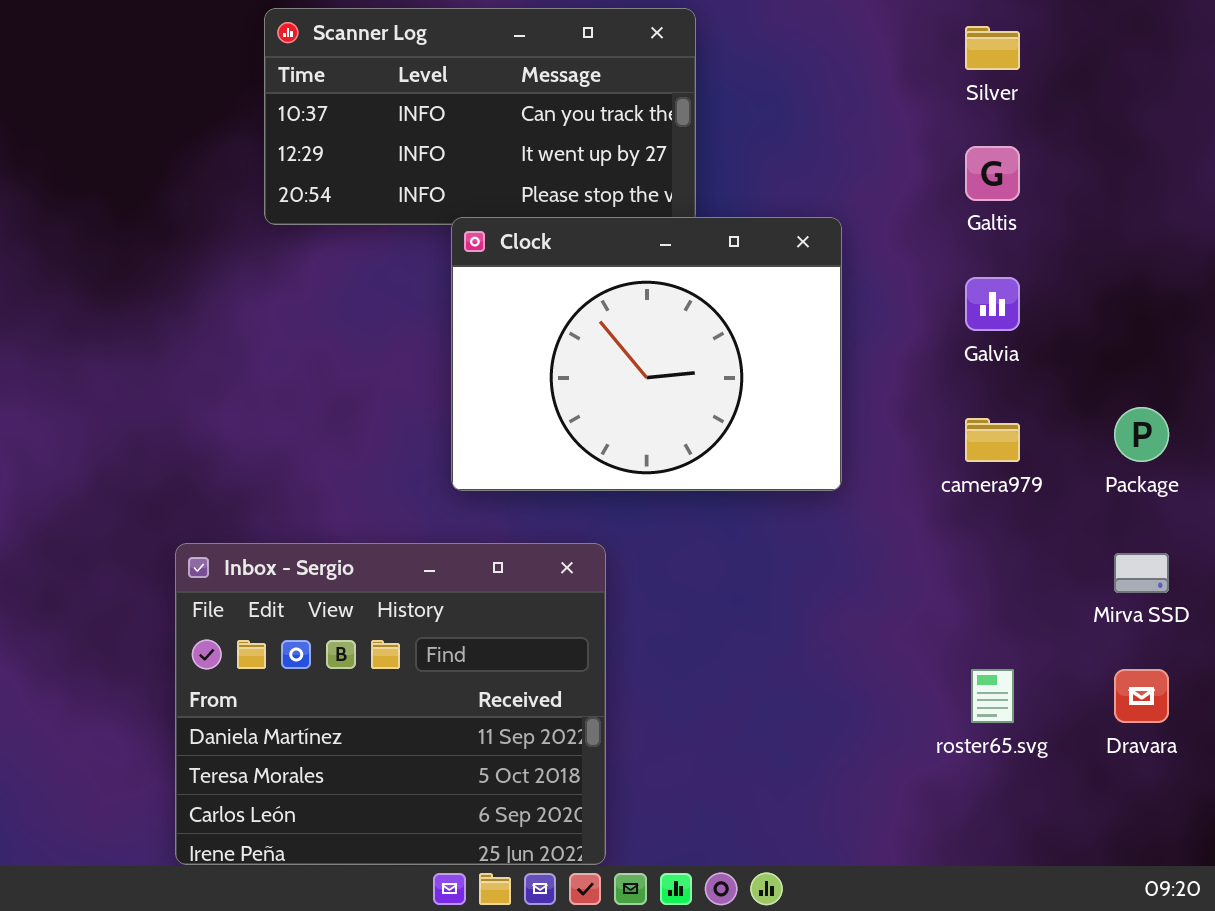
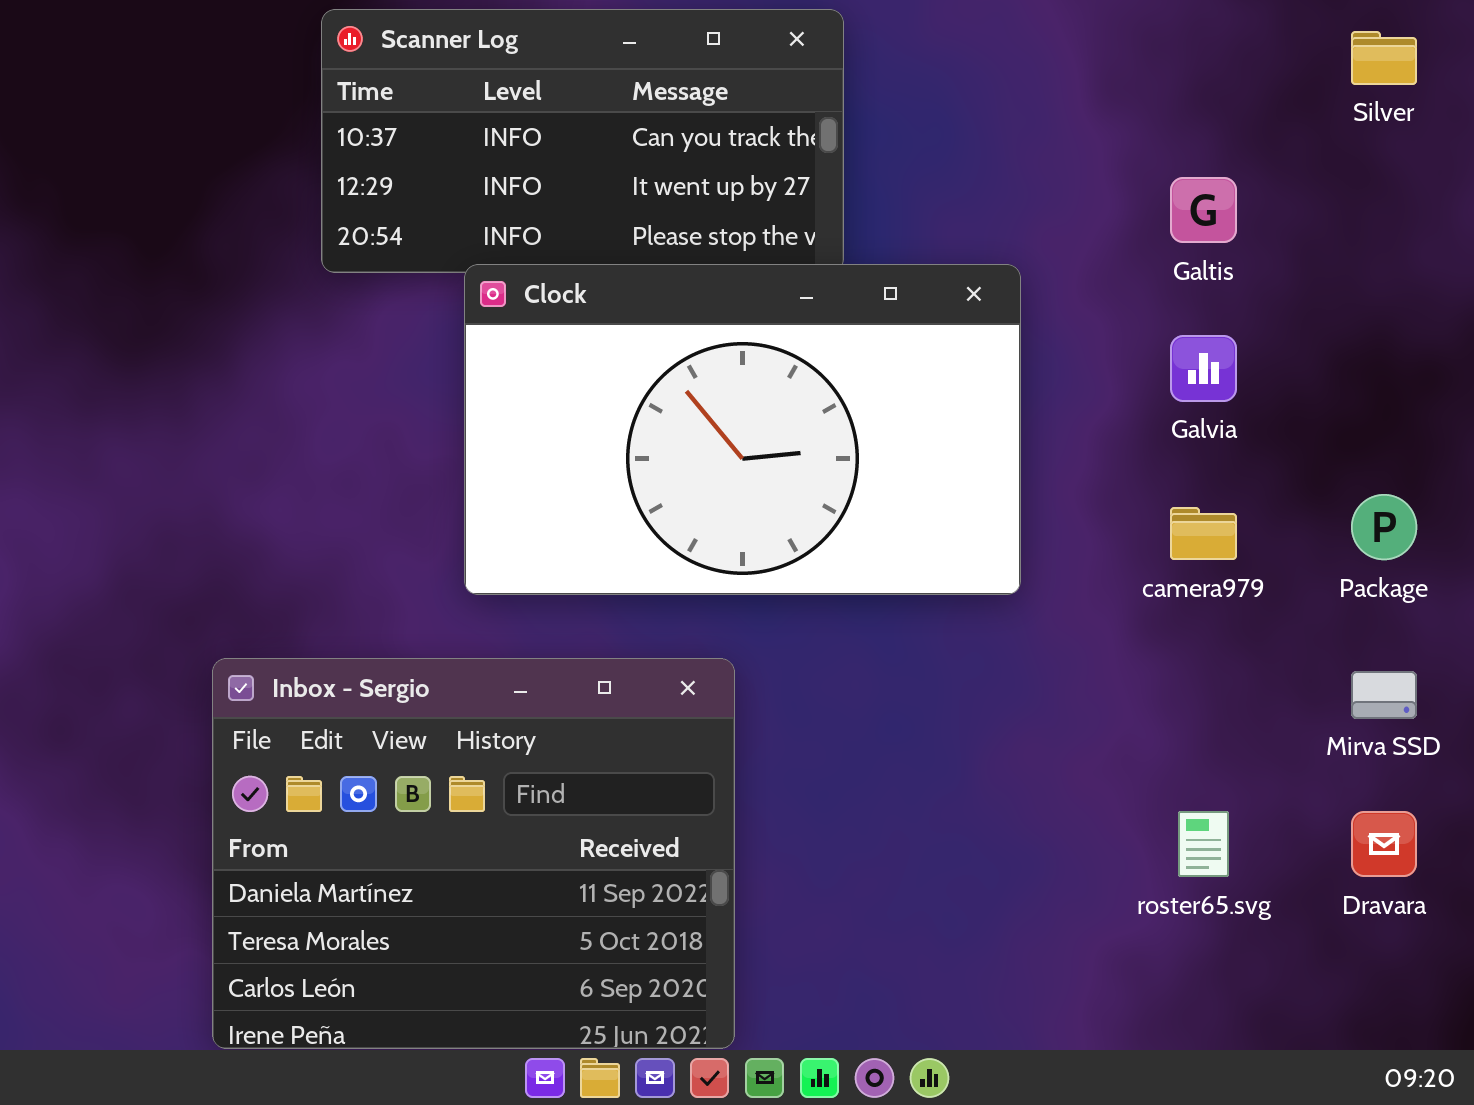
Silver: [965,26,1020,70] -> [1351,31,1417,85], moved
Clock: [451,217,842,491] -> [464,264,1021,595], resized

